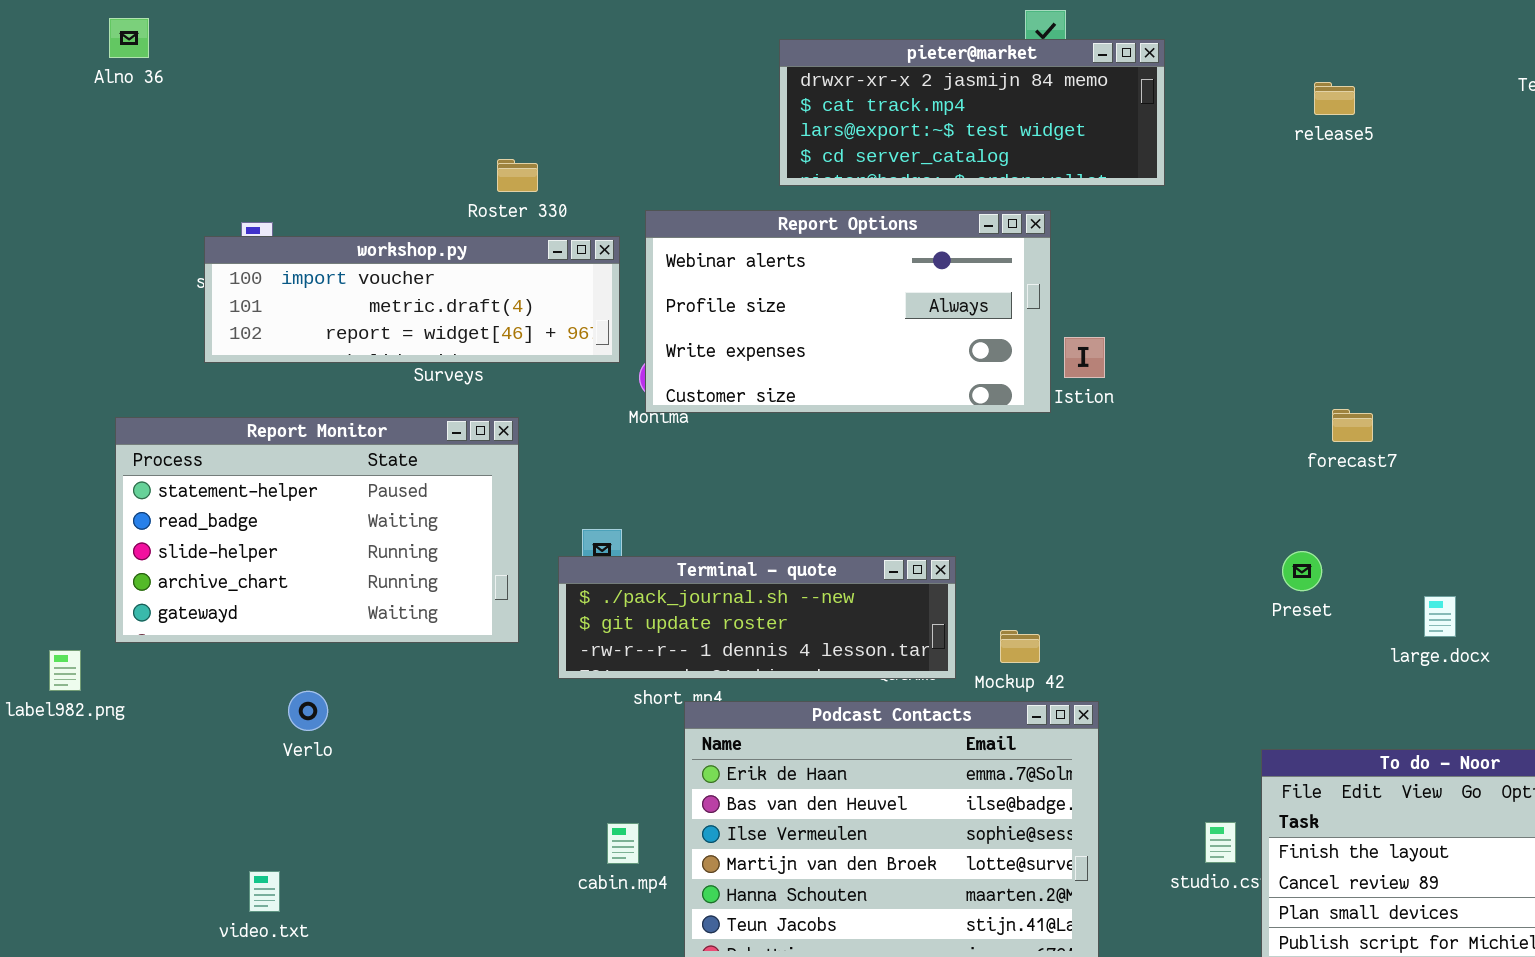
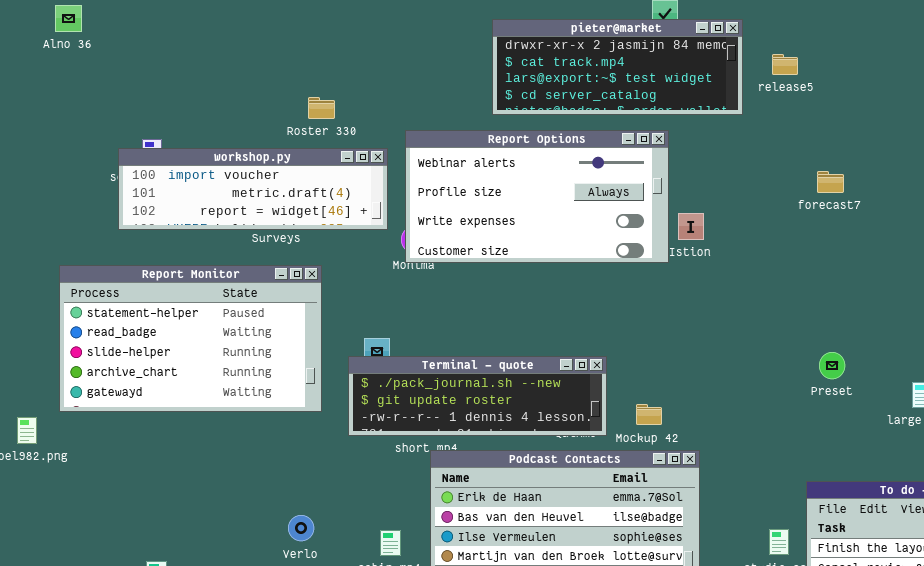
release5: [1314,82,1355,115] -> [772,54,798,75], moved
forecast7: [1332,409,1373,442] -> [817,171,844,193], moved
Verlo: [288,691,328,731] -> [288,515,314,541], moved

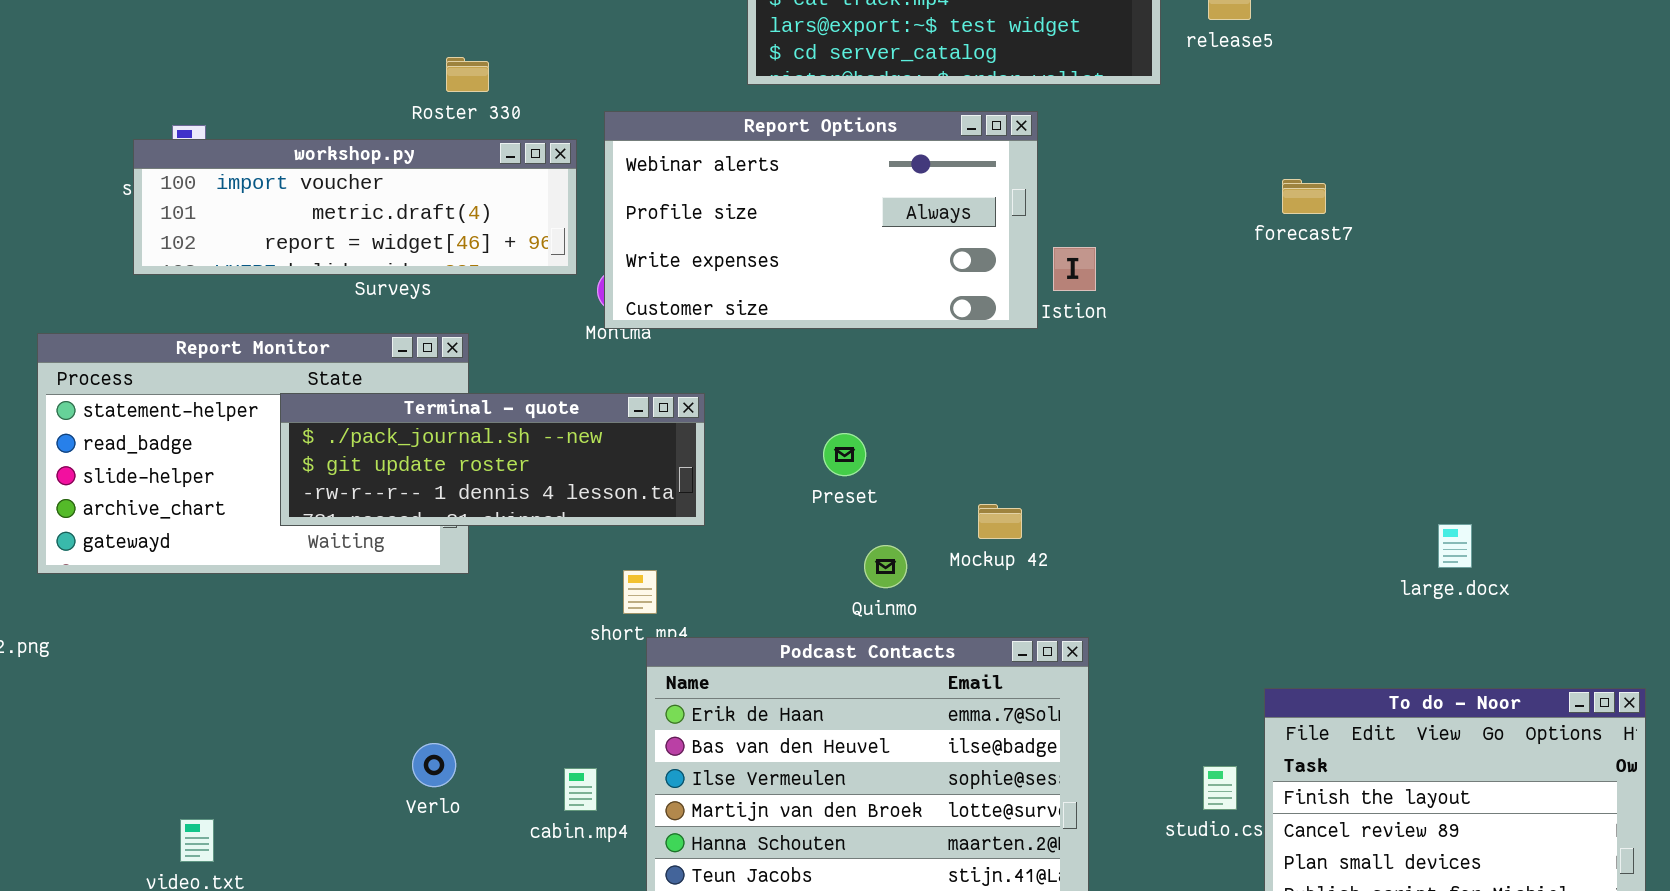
Preset: [819,352,845,379] -> [823,433,866,476], moved
Terminal - quote: [348,356,607,436] -> [280,393,705,526], moved
Mockup 42: [636,404,662,425] -> [978,504,1022,539], moved

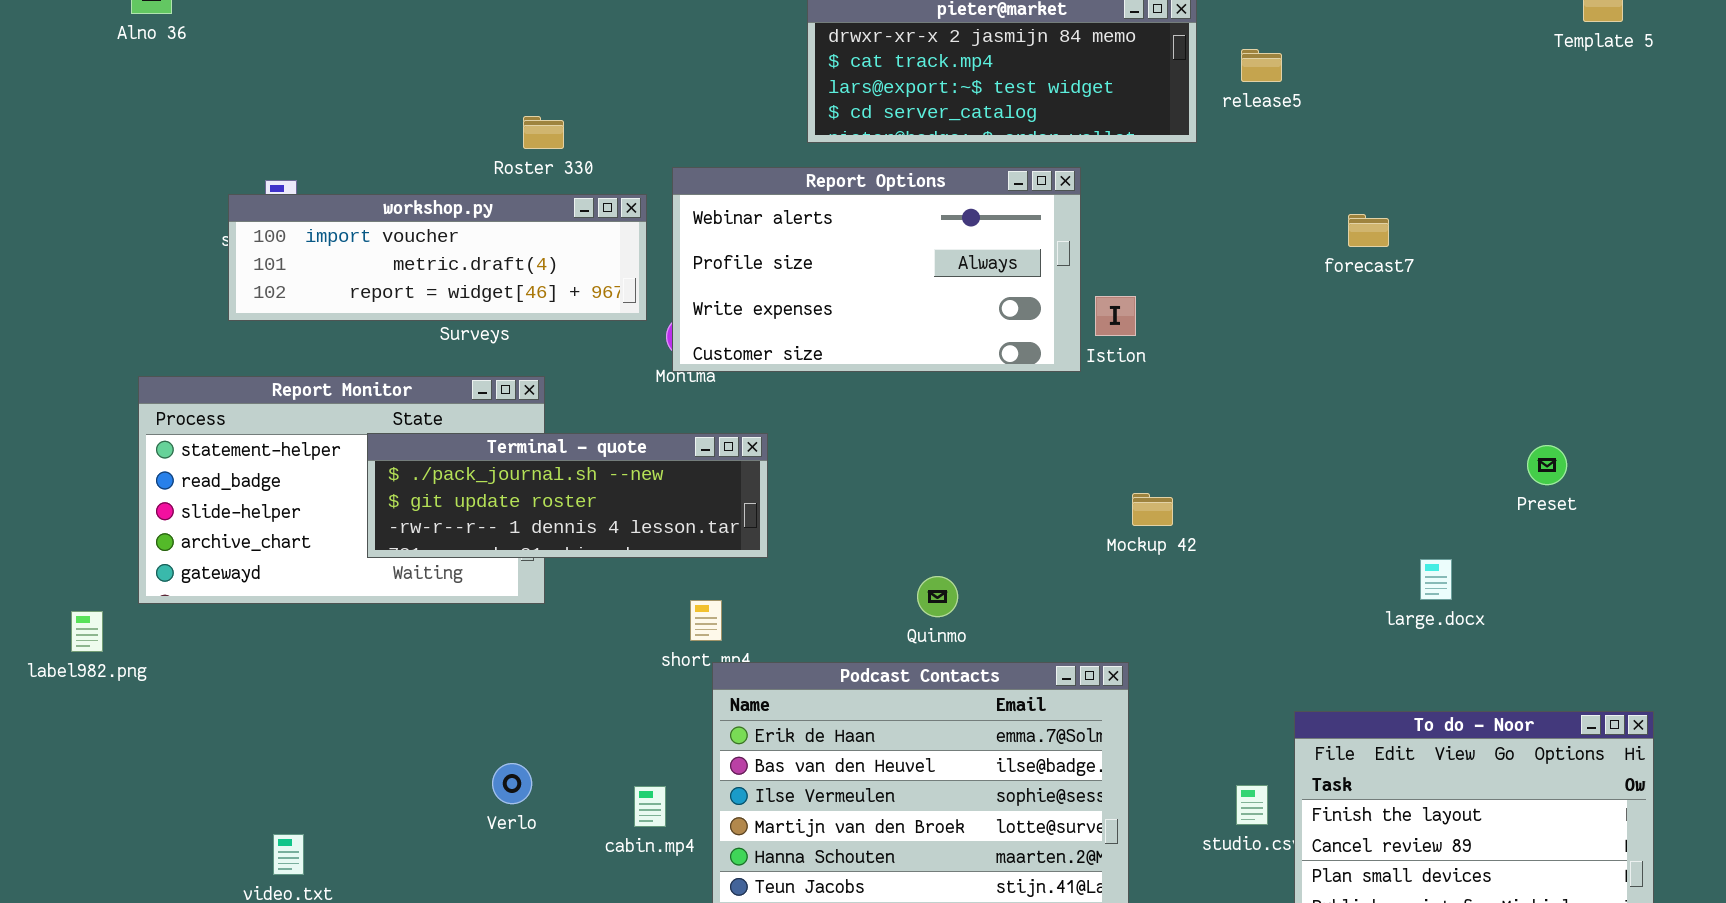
forecast7: [1282,179,1326,214] -> [1348,214,1389,247], moved
Preset: [823,433,866,476] -> [1527,445,1567,485], moved
Mockup 42: [978,504,1022,539] -> [1132,493,1173,526], moved
large.docx: [1438,524,1472,568] -> [1420,559,1452,600], moved

